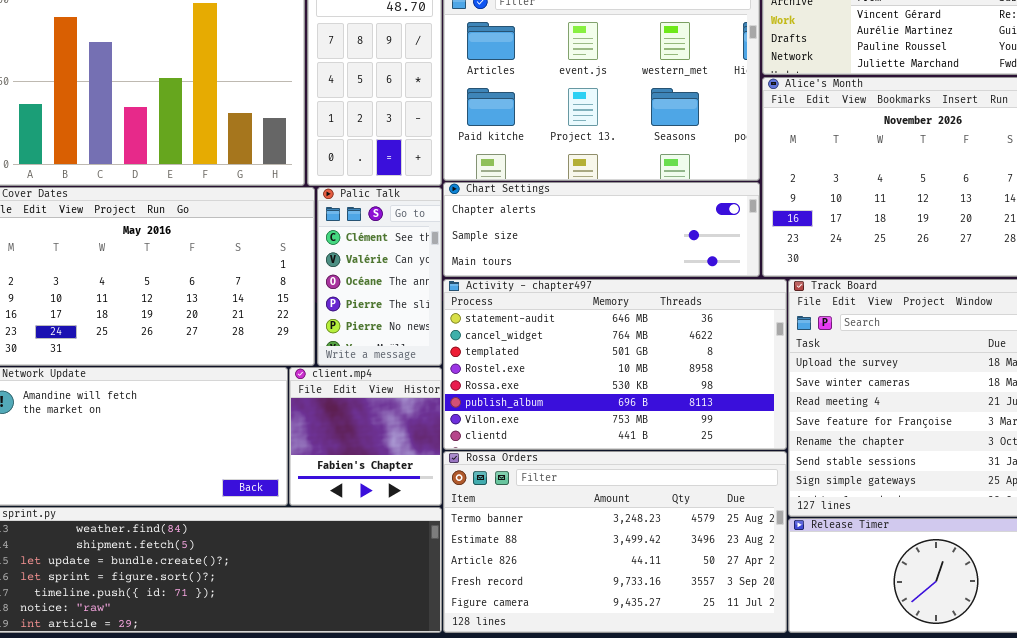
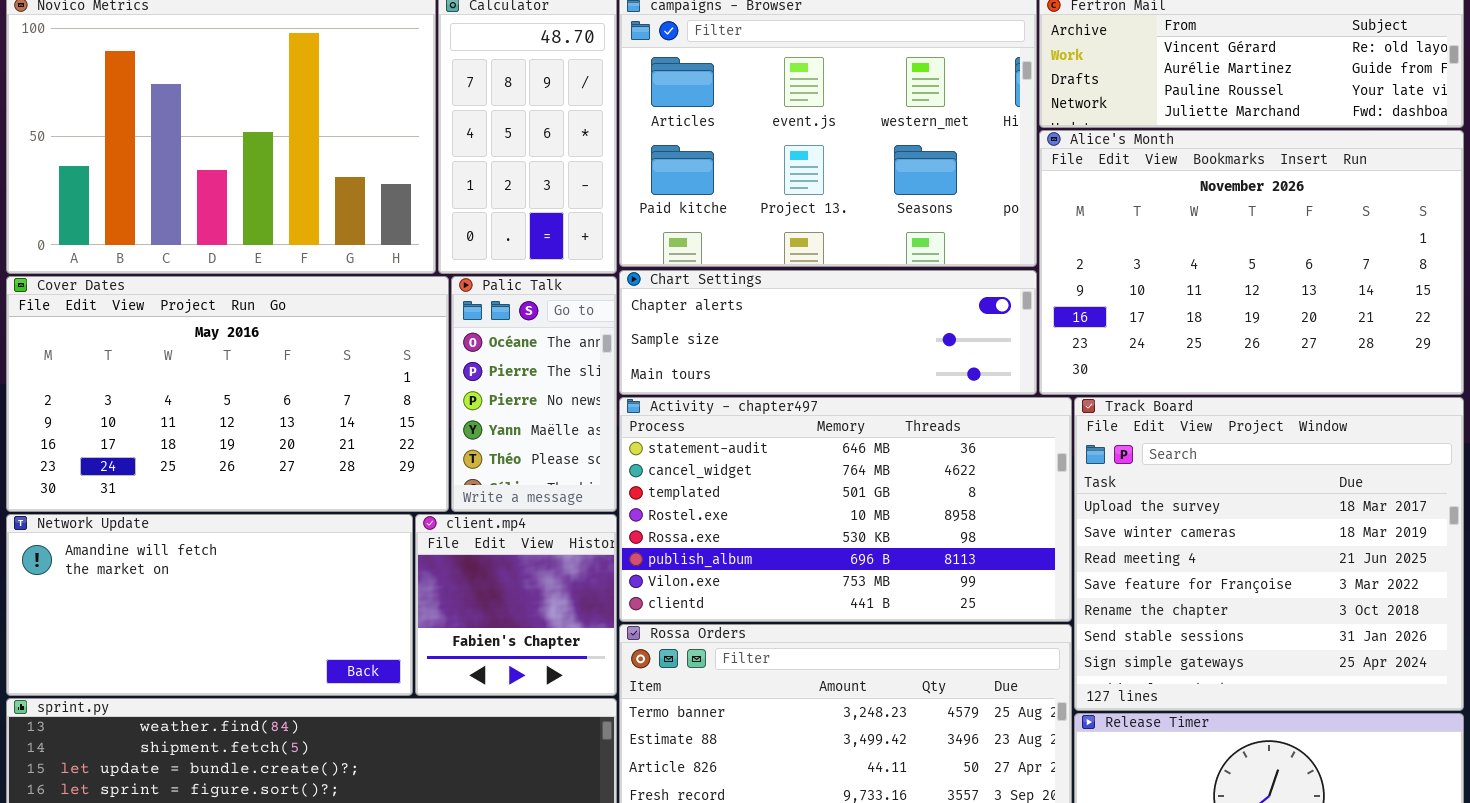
Palic Talk: [317,187,442,366] -> [451,276,617,512], scrolled down 2 rows

